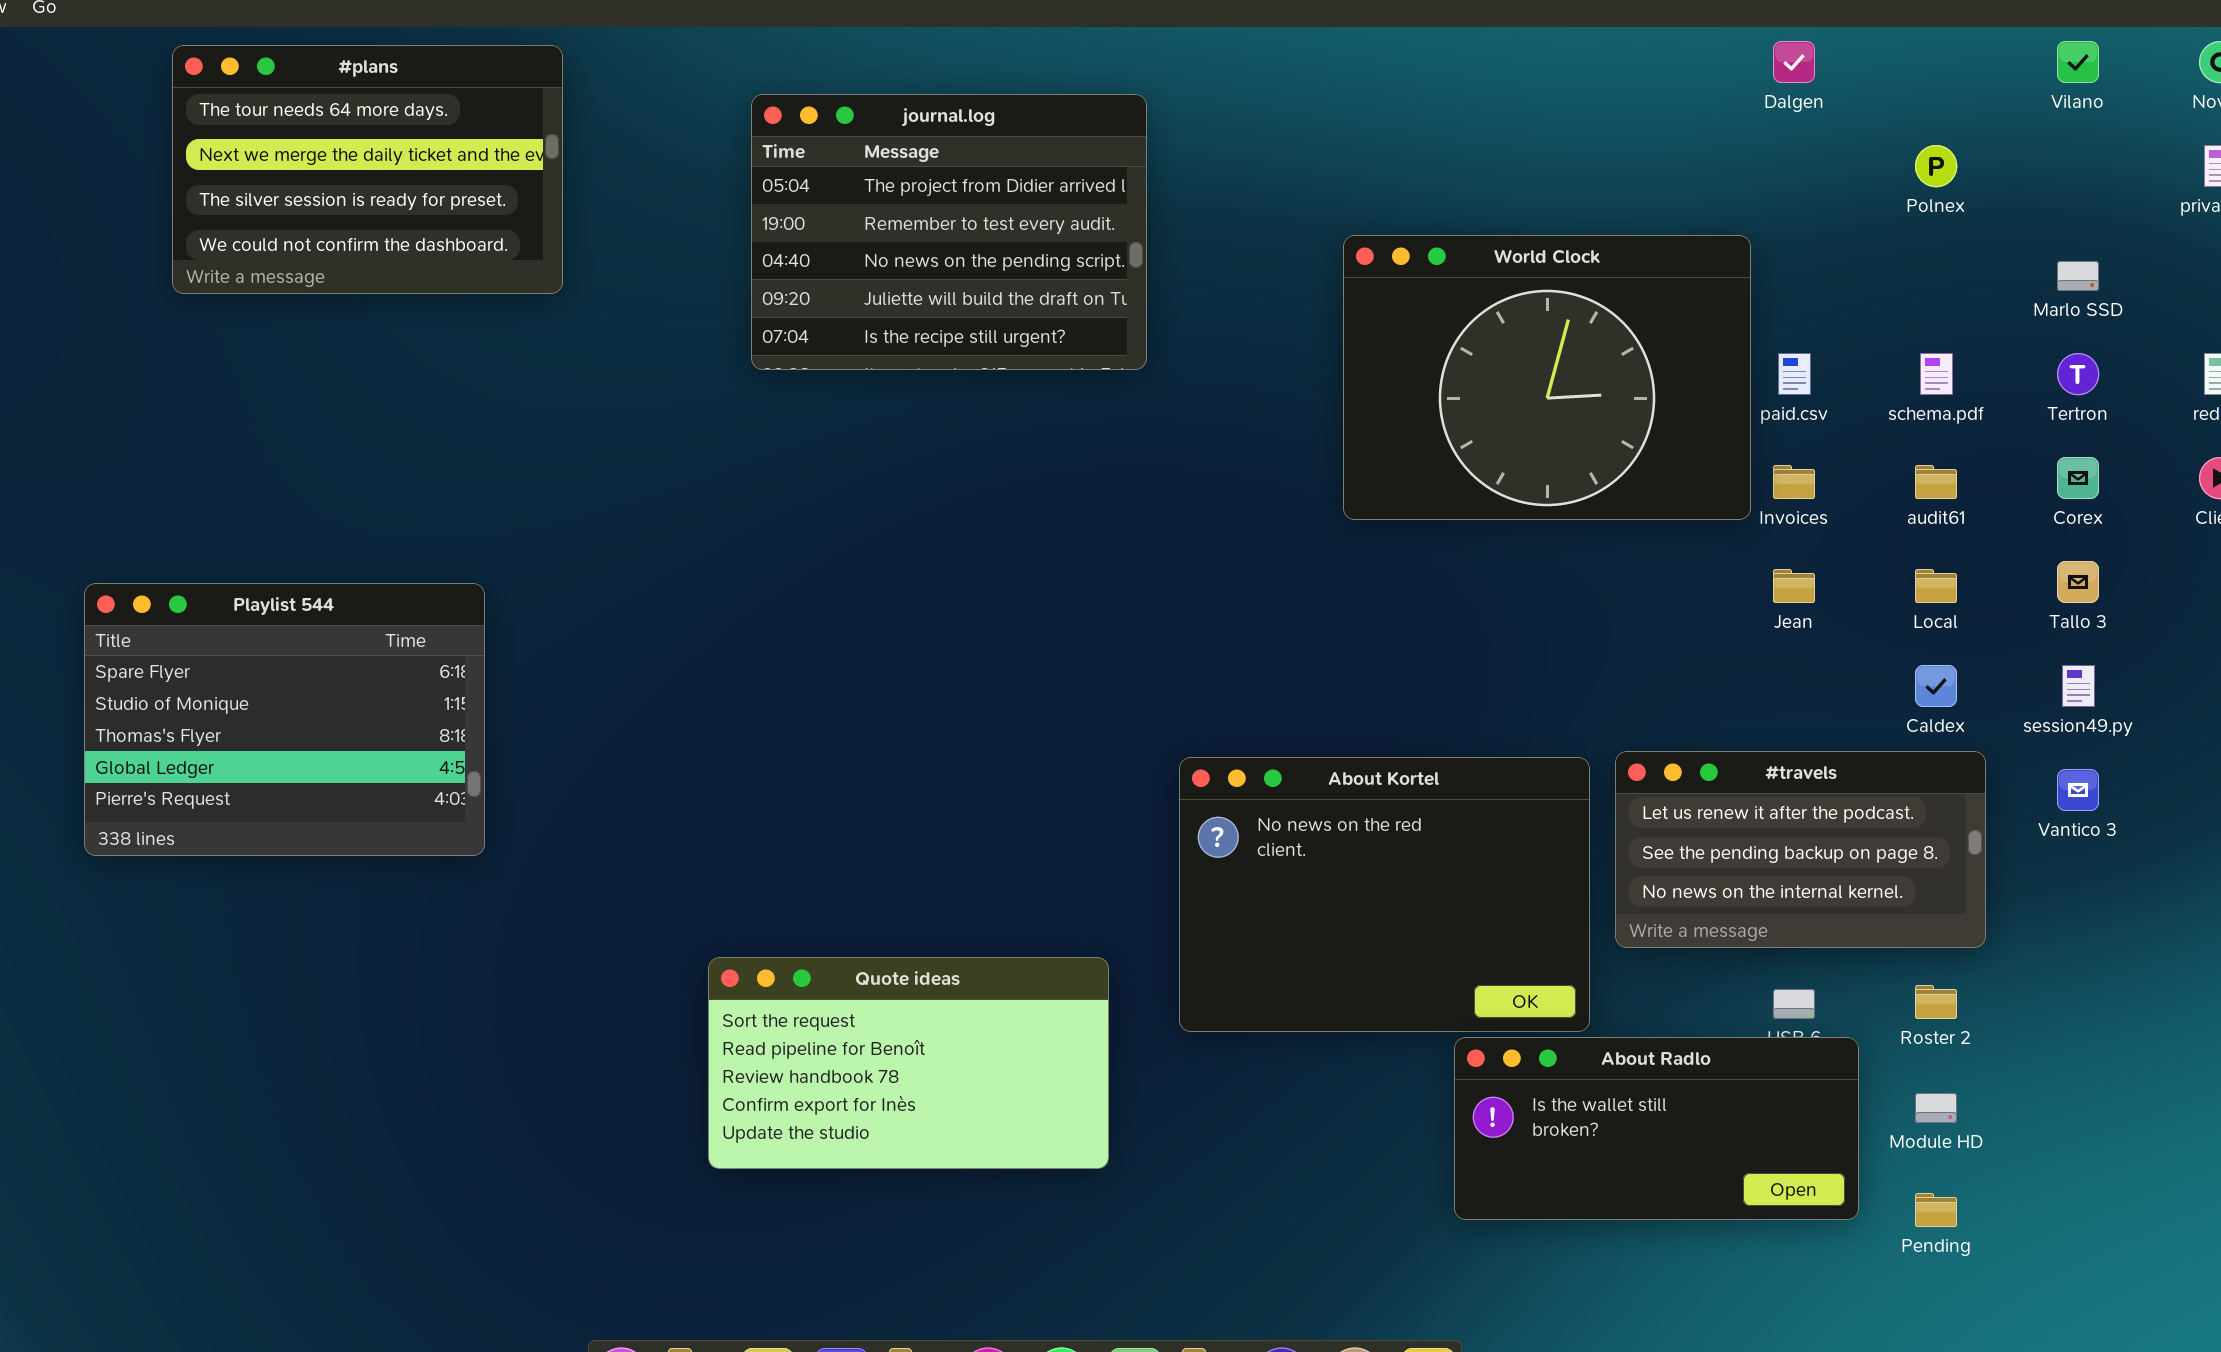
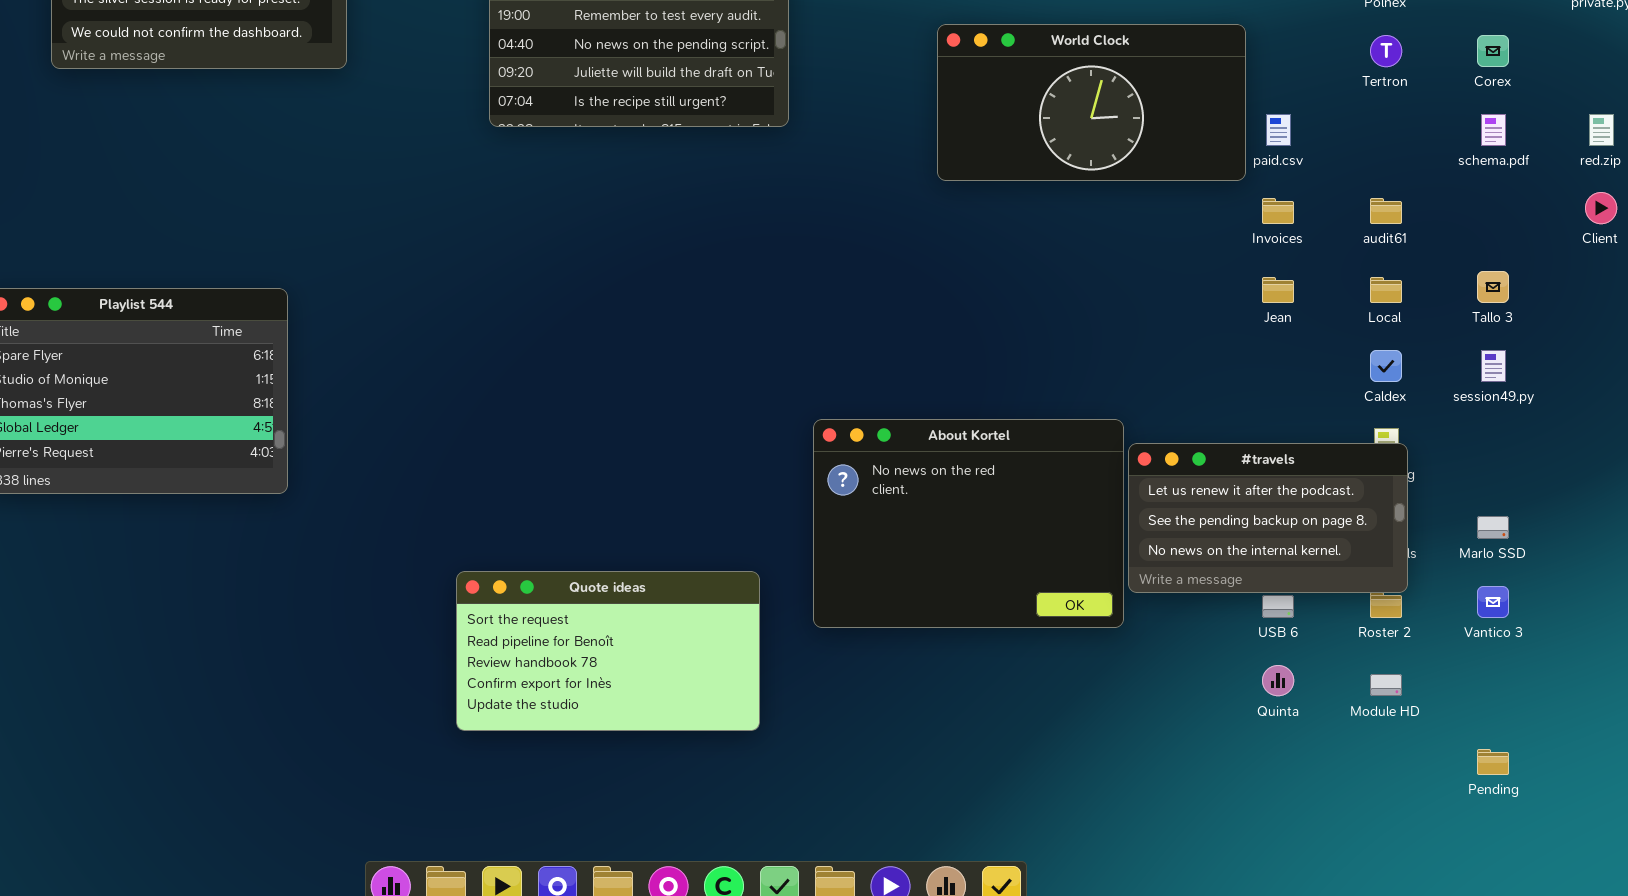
World Clock: [1343,235,1751,520] -> [937,24,1246,181], resized
Marlo SSD: [2057,261,2099,291] -> [1477,516,1509,539], moved
schema.pdf: [1920,353,1953,395] -> [1481,114,1506,146], moved
Tertron: [2057,353,2099,395] -> [1370,35,1402,67], moved
Corex: [2057,457,2099,499] -> [1477,35,1509,67], moved
#travels: [1615,751,1986,948] -> [1128,443,1408,593], moved
Vantico 3: [2057,769,2099,811] -> [1477,586,1509,618], moved
About Radlo: [1454,1037,1859,1220] -> none, closed
Pending: [1915,1193,1957,1227] -> [1477,749,1509,775], moved

